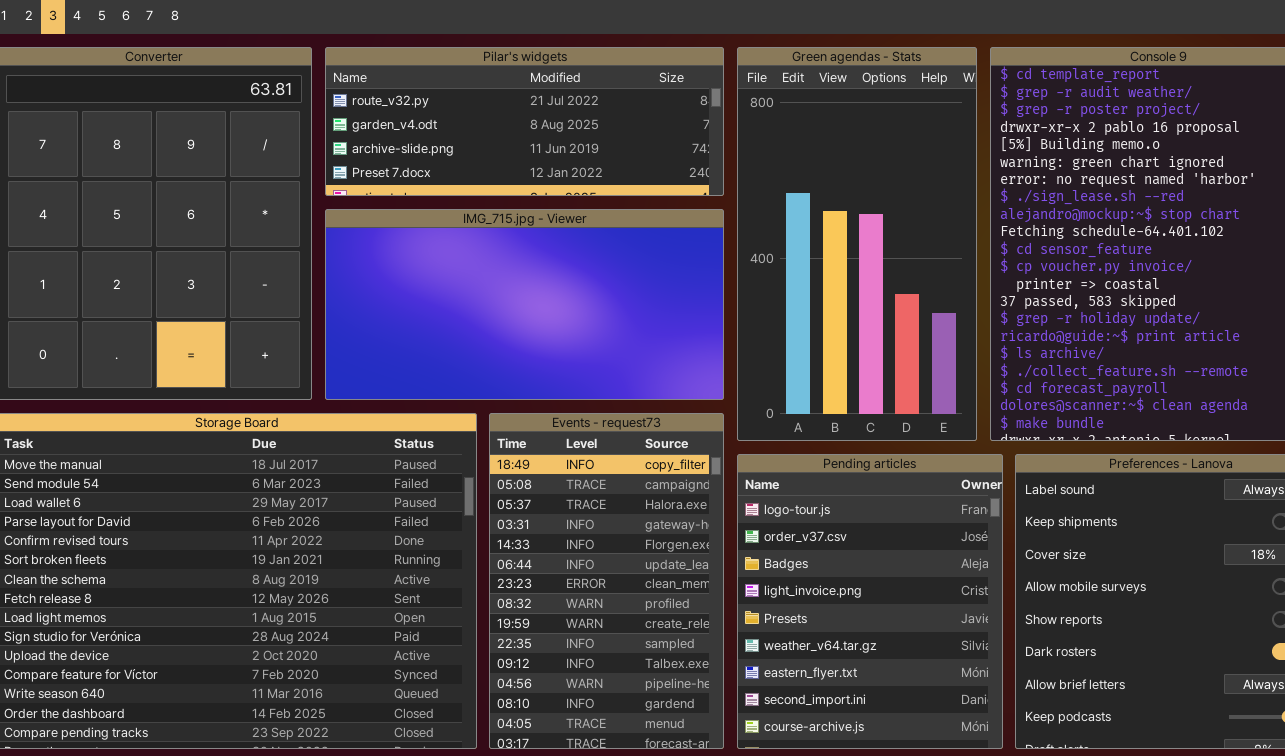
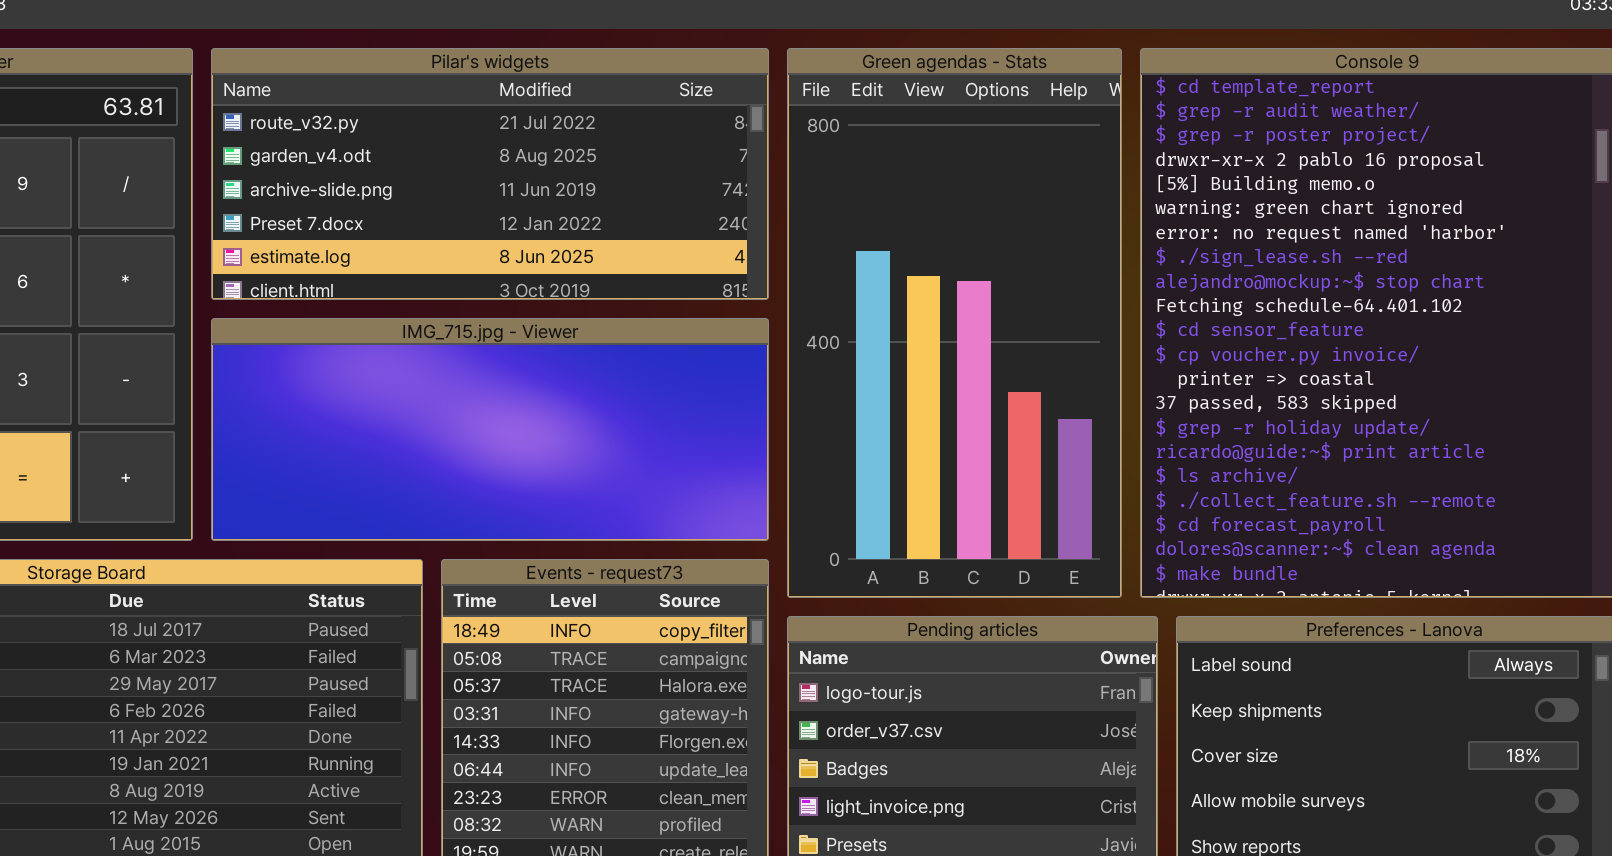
Pilar's widgets: [325,47,724,196] -> [211,48,769,300], resized
IMG_715.jpg - Viewer: [325,209,724,400] -> [211,318,769,541], resized

